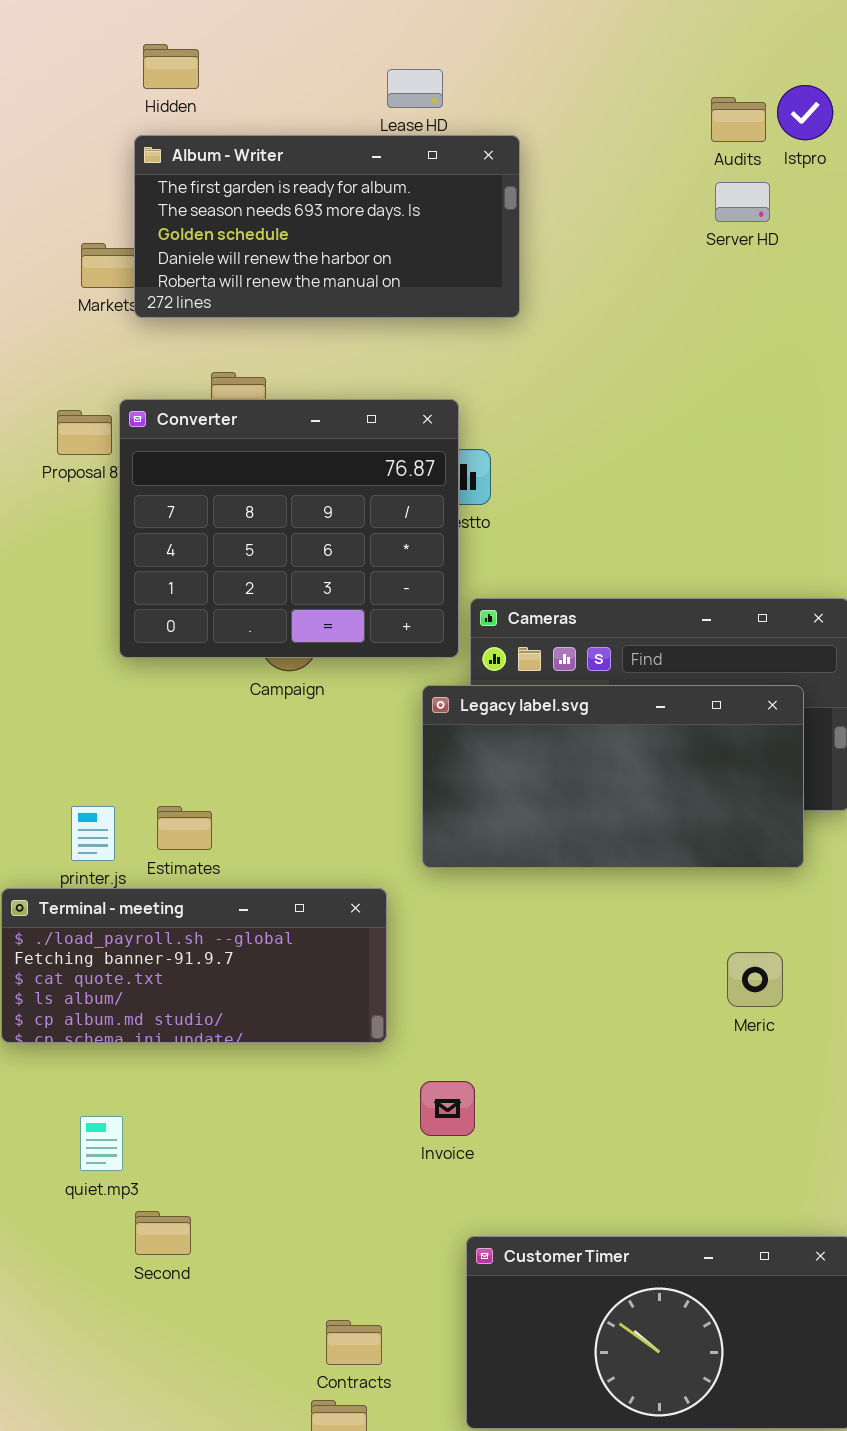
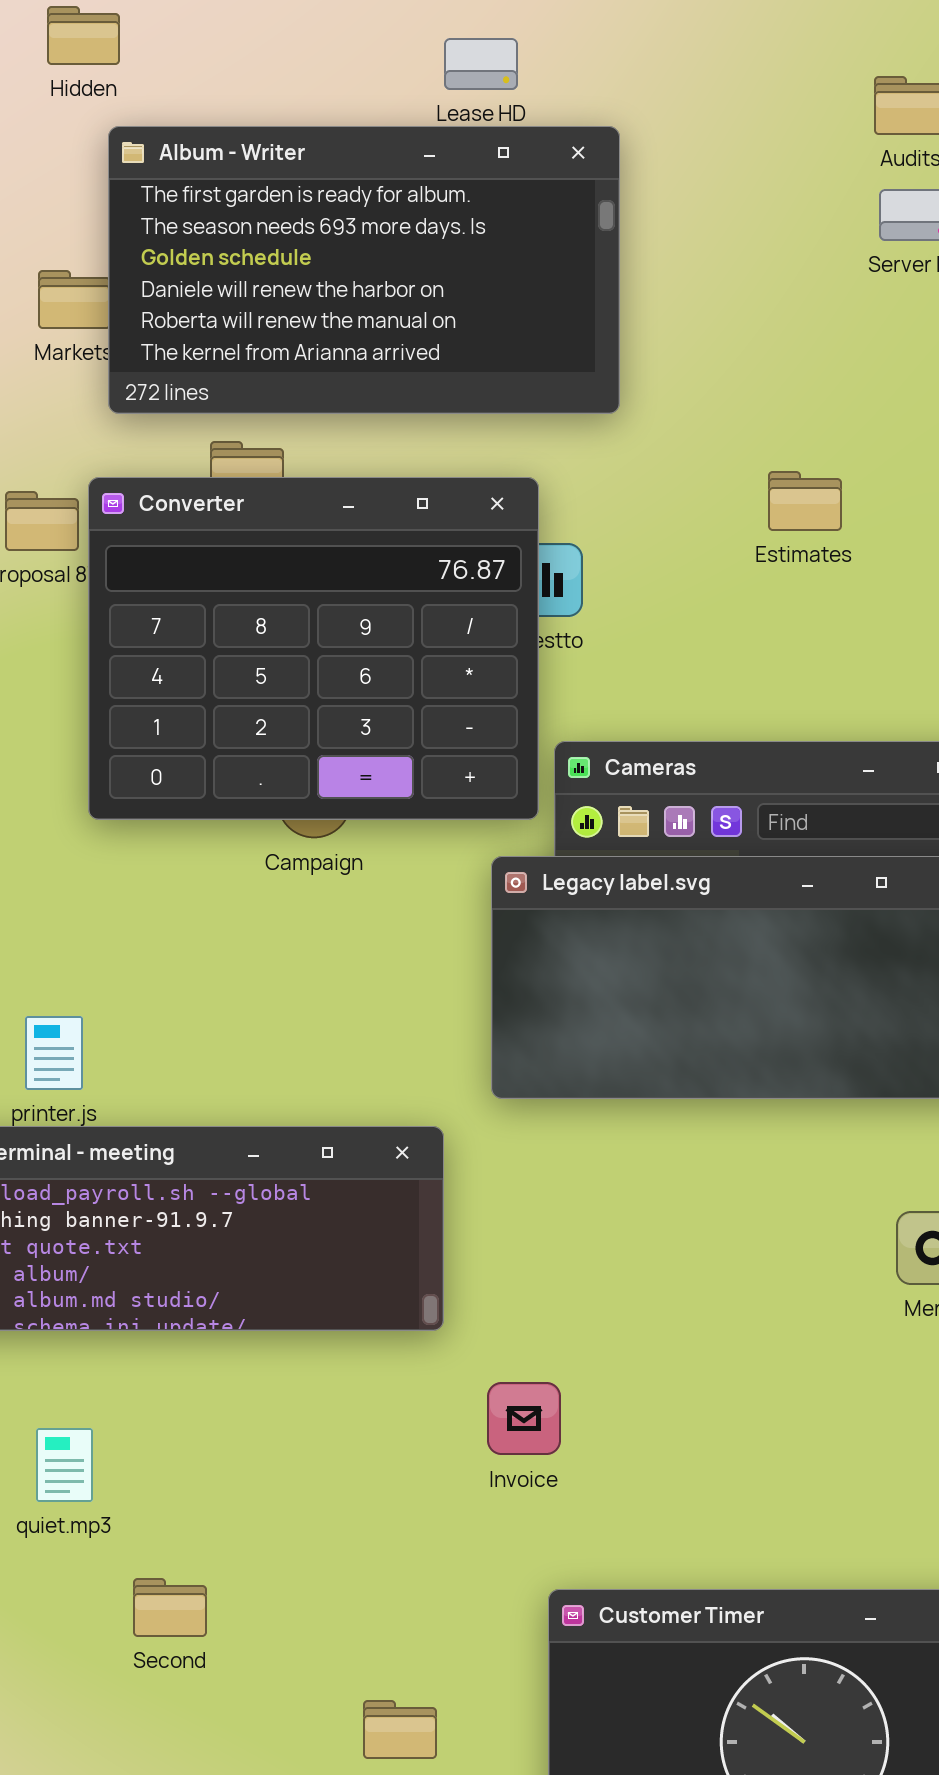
Hidden: [143,44,199,89] -> [47,6,120,65], moved
Album - Writer: [134,135,520,318] -> [108,126,620,414], resized
Estimates: [157,806,212,850] -> [768,471,842,531], moved
Second: [135,1211,191,1255] -> [133,1578,207,1637], moved

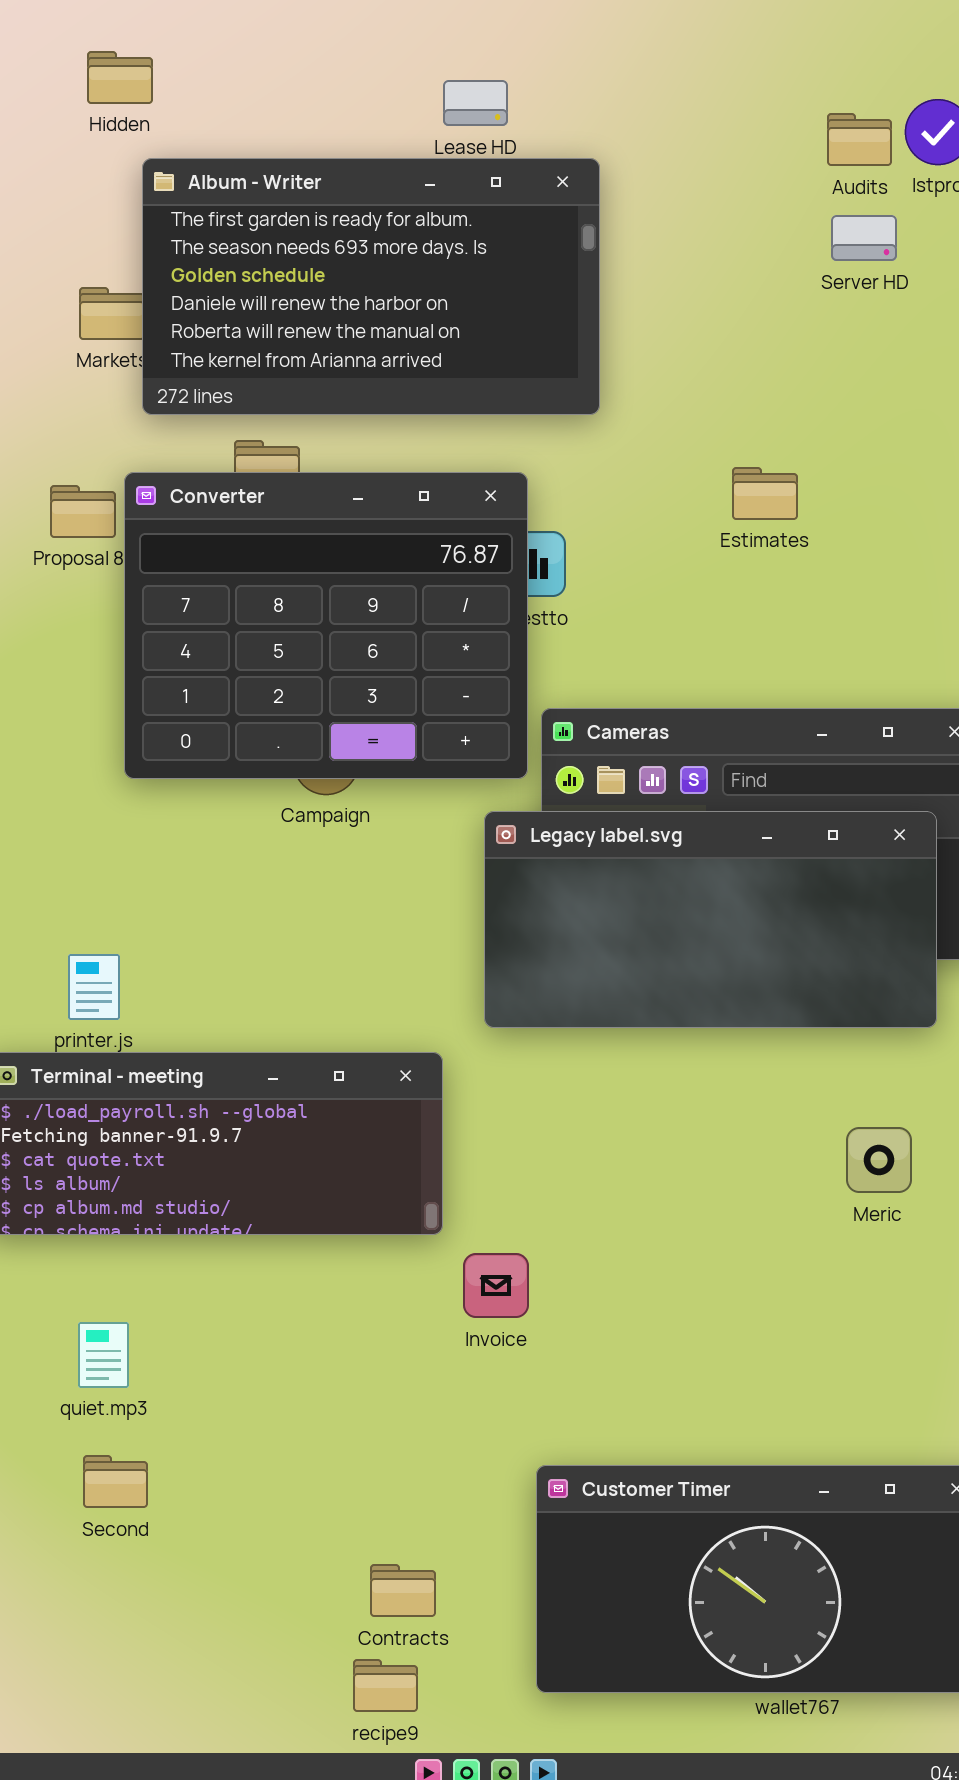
Invoice: [487,1382,561,1455] -> [463,1253,529,1318], moved
Second: [133,1578,207,1637] -> [83,1455,148,1508], moved

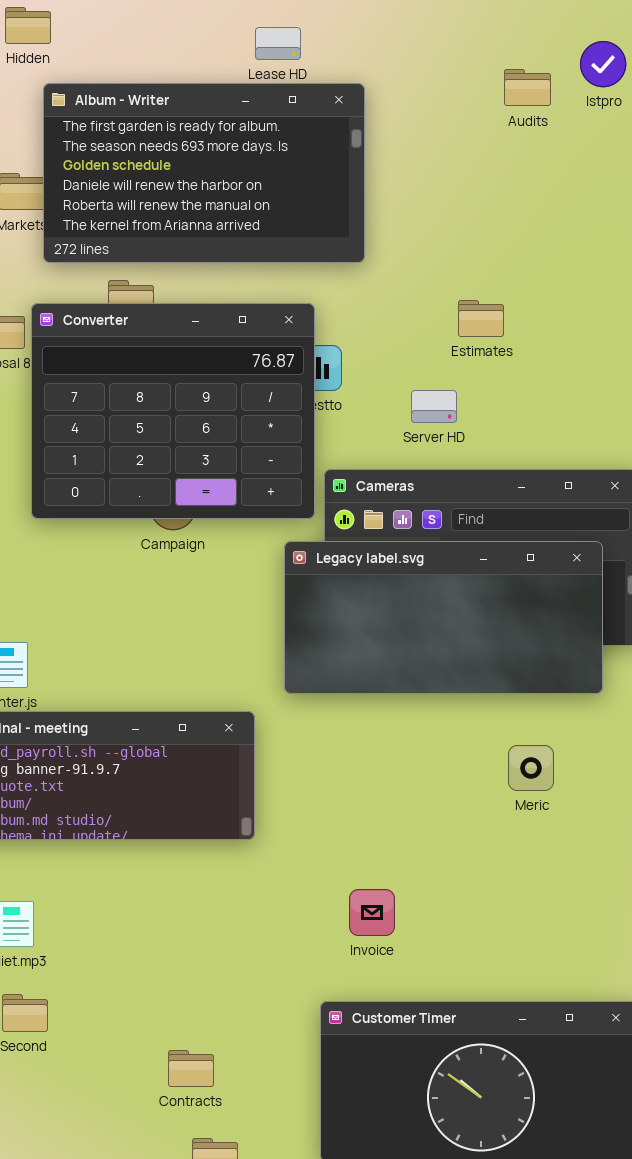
Audits: [827,113,892,166] -> [504,69,551,106], moved
Server HD: [831,215,897,261] -> [411,390,457,423], moved
Meric: [846,1127,912,1193] -> [508,745,554,791], moved
Invoice: [463,1253,529,1318] -> [349,889,395,936], moved
Contracts: [370,1564,436,1617] -> [168,1050,214,1087], moved

